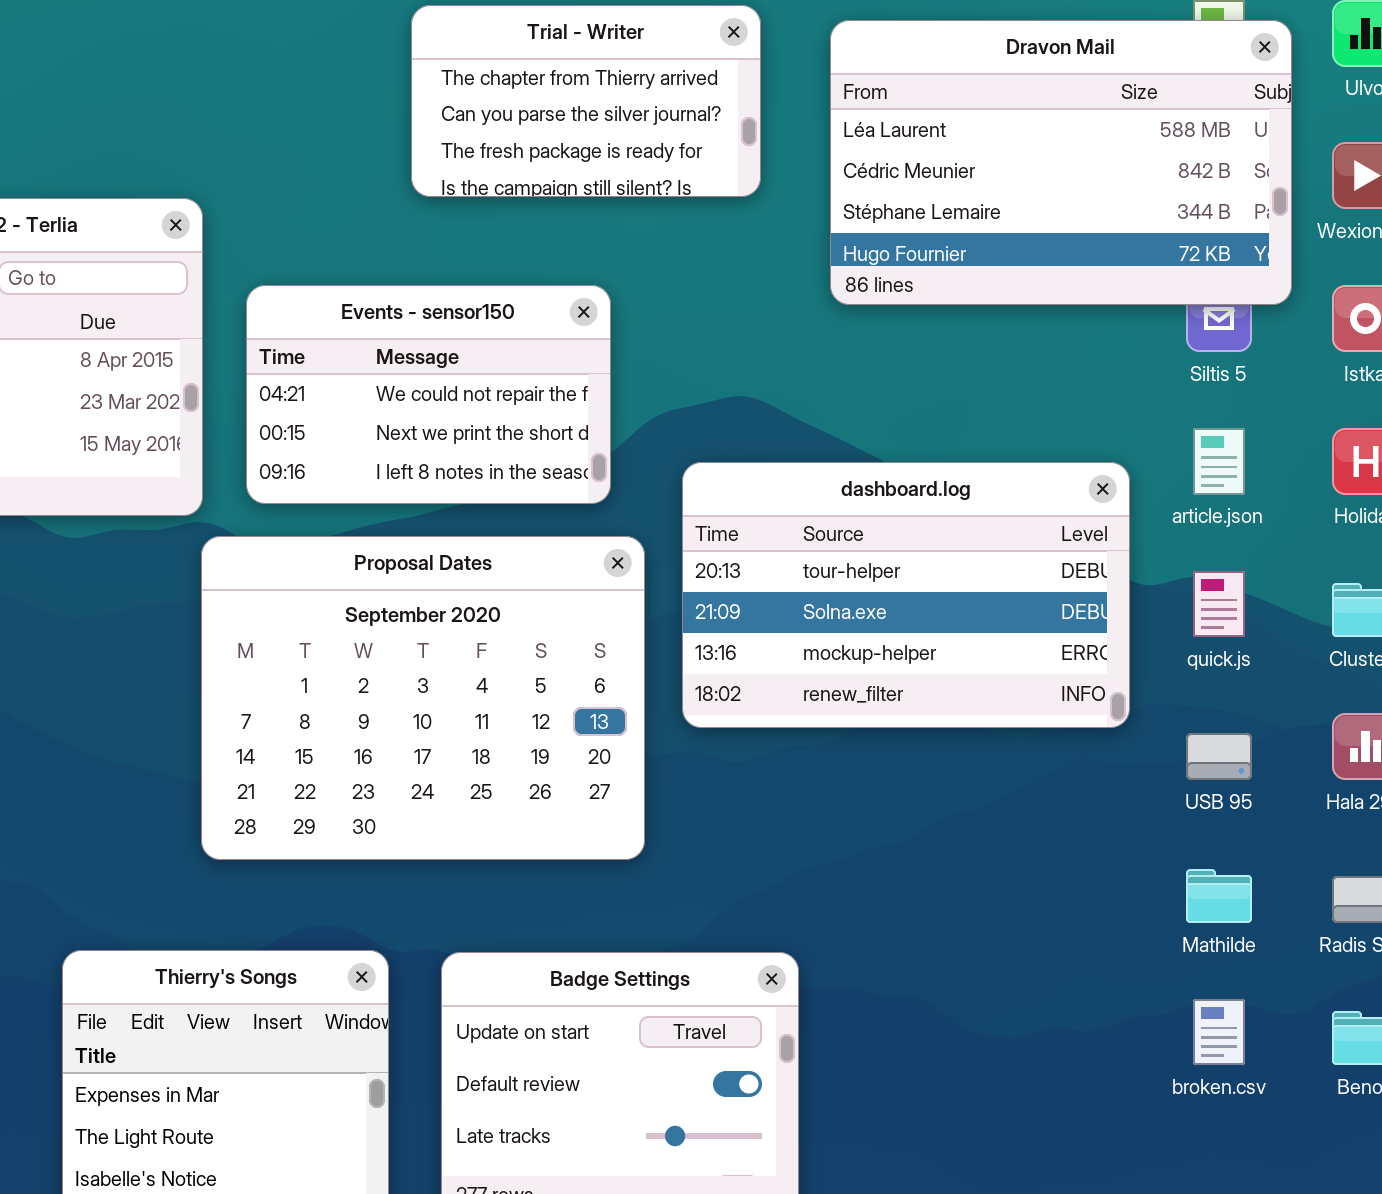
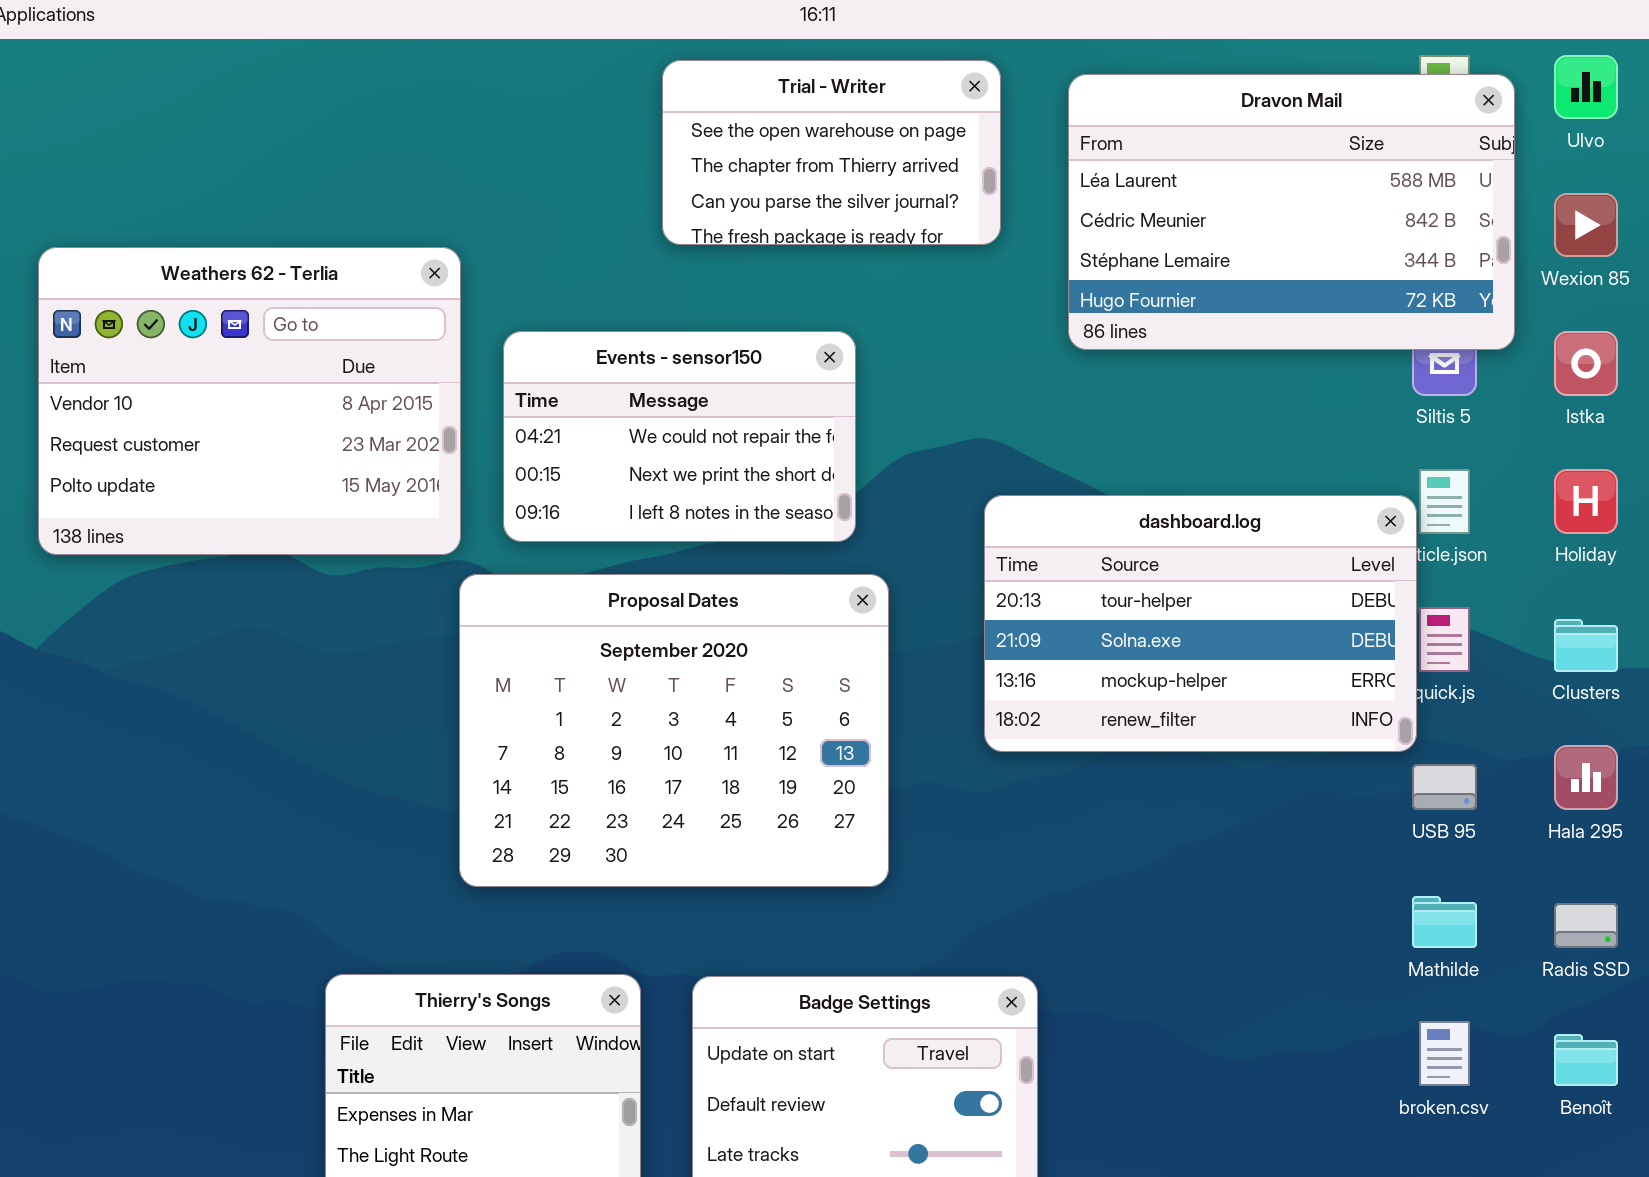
Trial - Writer: [411,5,761,197] -> [662,60,1001,245], scrolled up 1 row
dashboard.log: [682,462,1130,728] -> [984,495,1417,752], moved

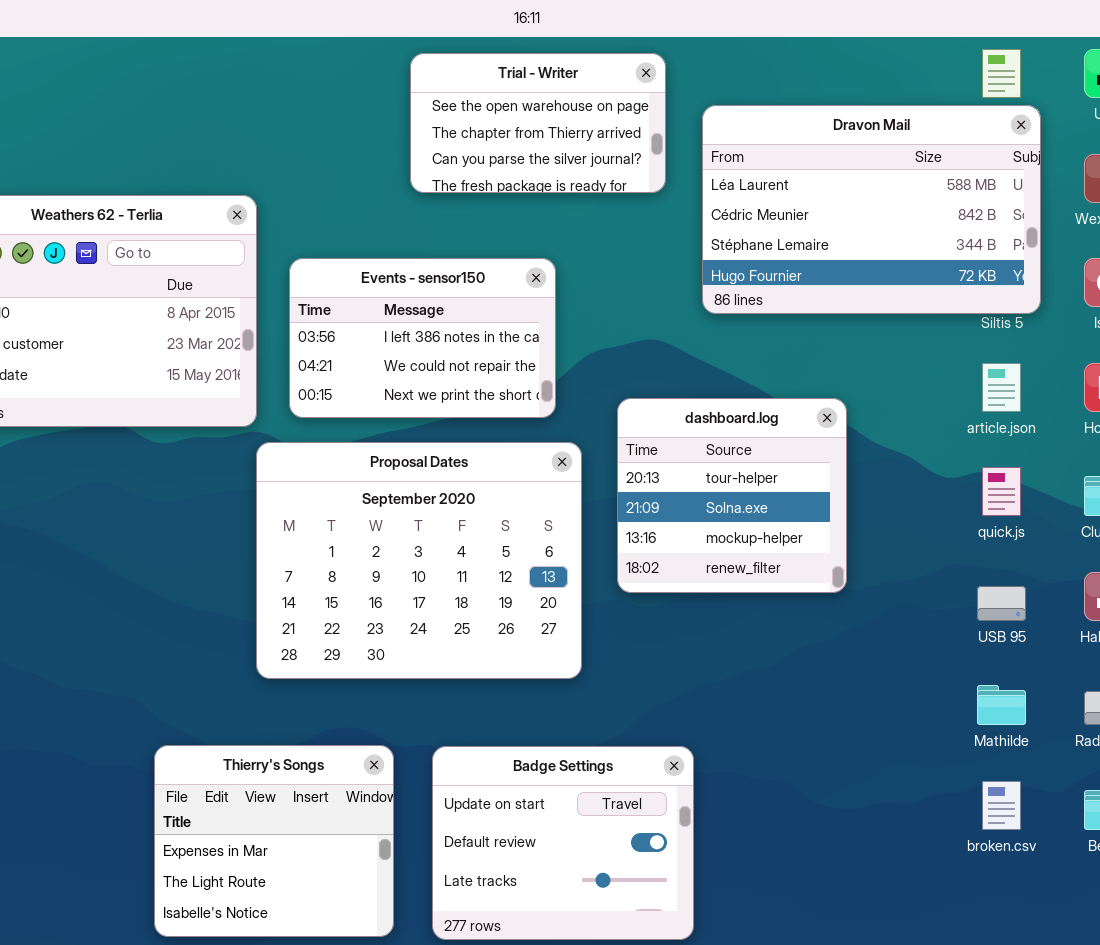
Dravon Mail: [1068,74,1515,350] -> [702,105,1041,314], moved
Events - sensor150: [503,331,856,542] -> [289,258,556,418], scrolled up 1 row
dashboard.log: [984,495,1417,752] -> [617,398,847,593], moved, resized

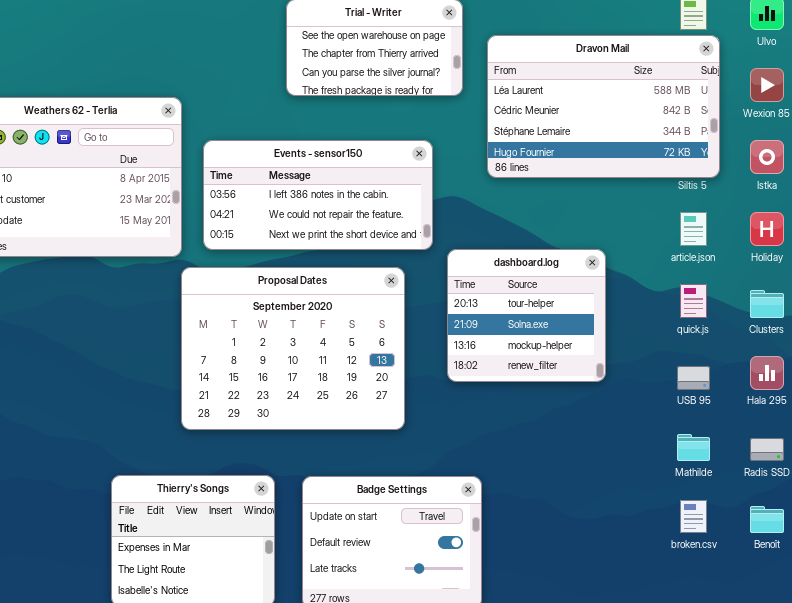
Events - sensor150: [289,258,556,418] -> [203,140,433,250], resized
dashboard.log: [617,398,847,593] -> [447,249,606,382], moved

